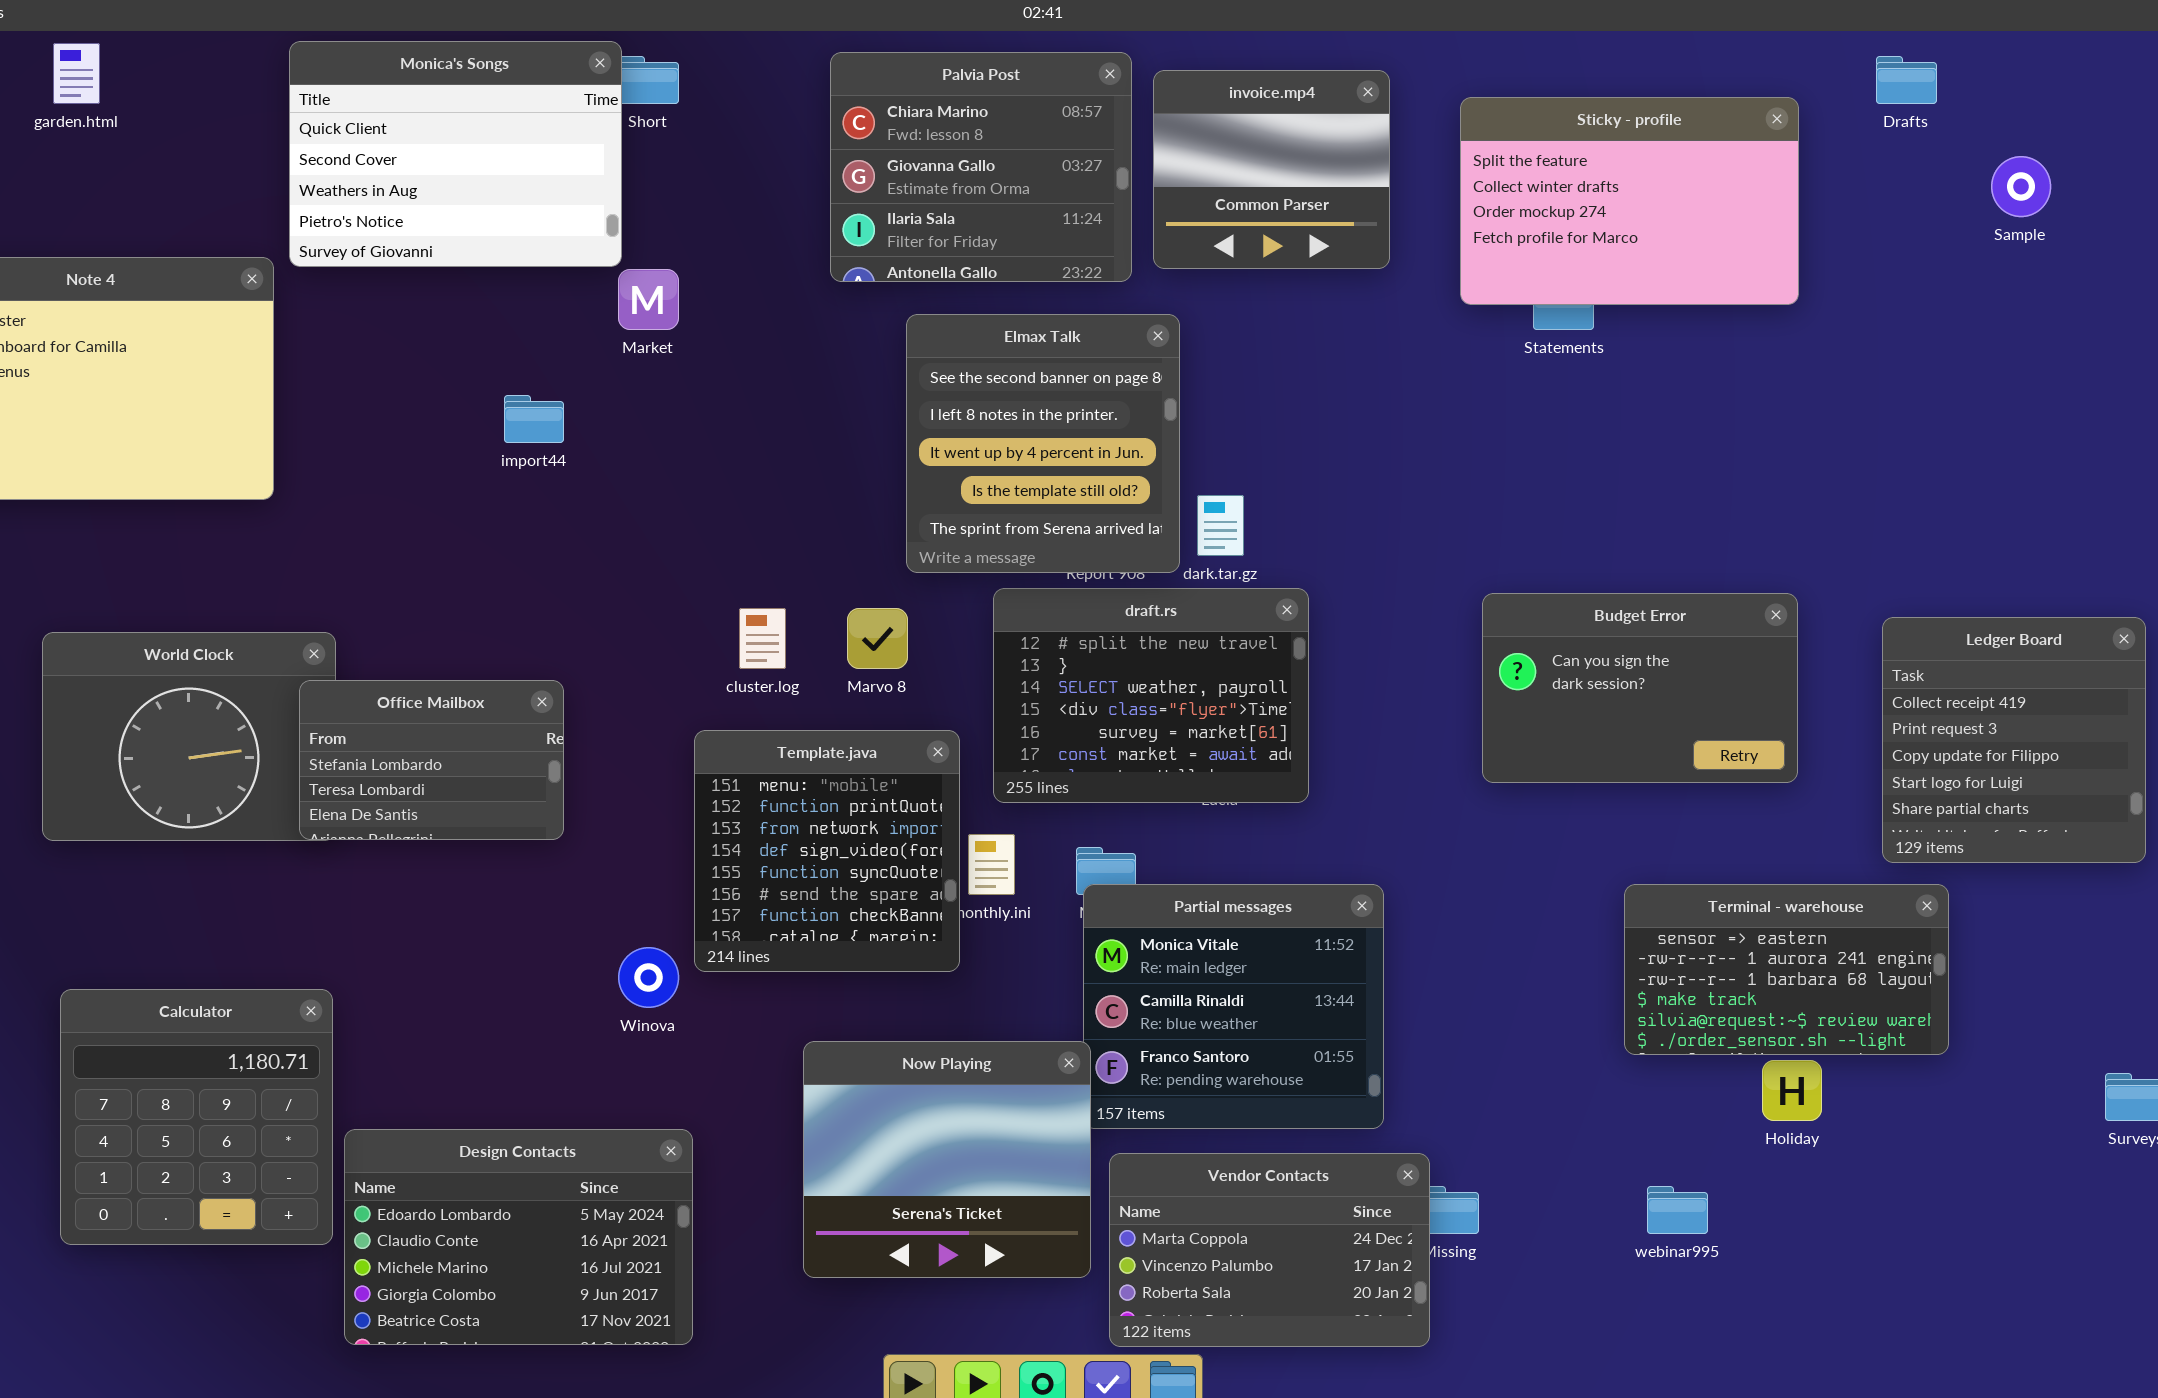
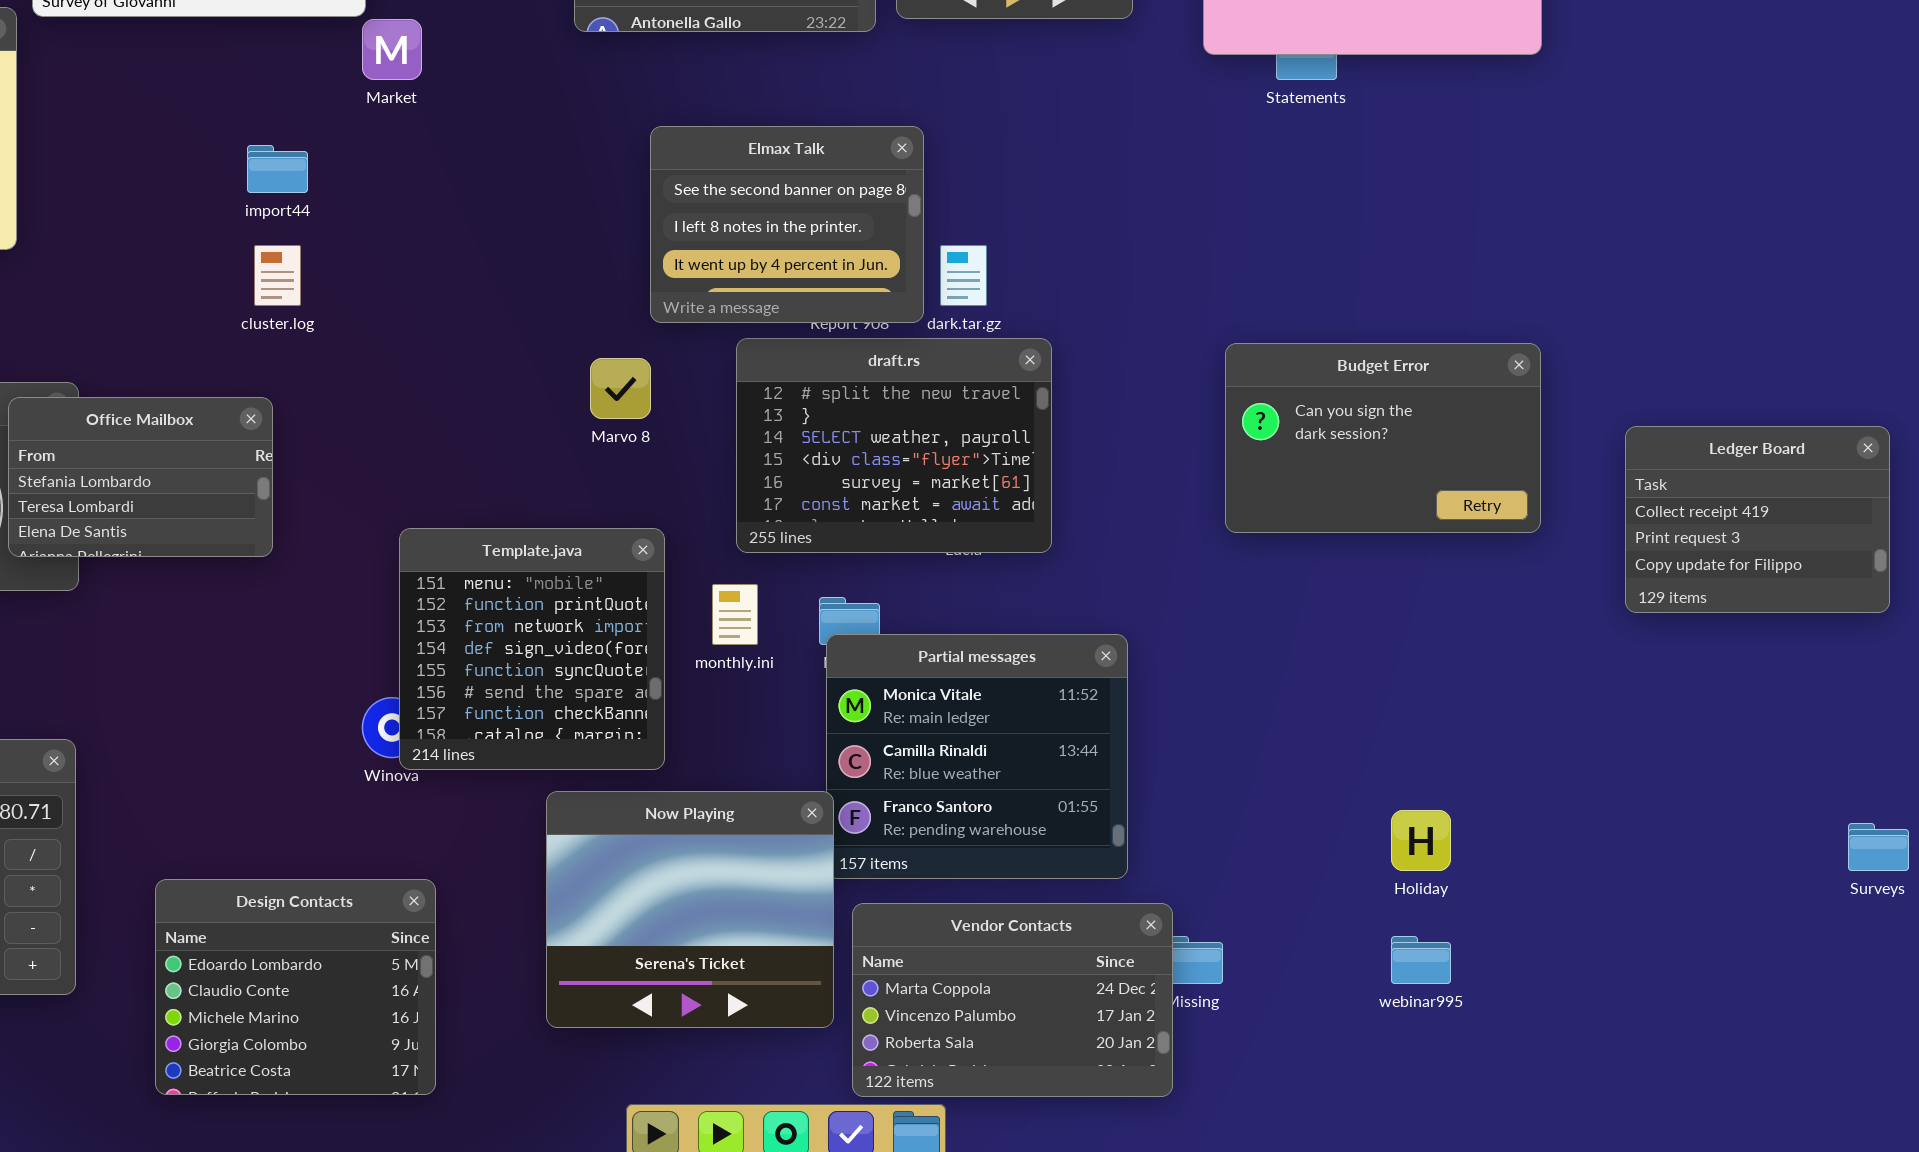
Elmax Talk: [906,314,1180,573] -> [650,126,924,323], resized
cluster.log: [739,608,786,669] -> [254,245,301,306], moved
Ledger Board: [1882,617,2146,863] -> [1625,426,1890,613], resized
Office Mailbox: [299,680,564,840] -> [8,397,273,557], moved
Template.java: [694,730,960,972] -> [399,528,665,770], moved
Terminal - warehouse: [1624,884,1949,1055] -> none, closed
Holiday: [1762,1060,1822,1121] -> [1391,810,1451,871], moved
Design Contacts: [344,1129,693,1345] -> [155,879,436,1095], resized

